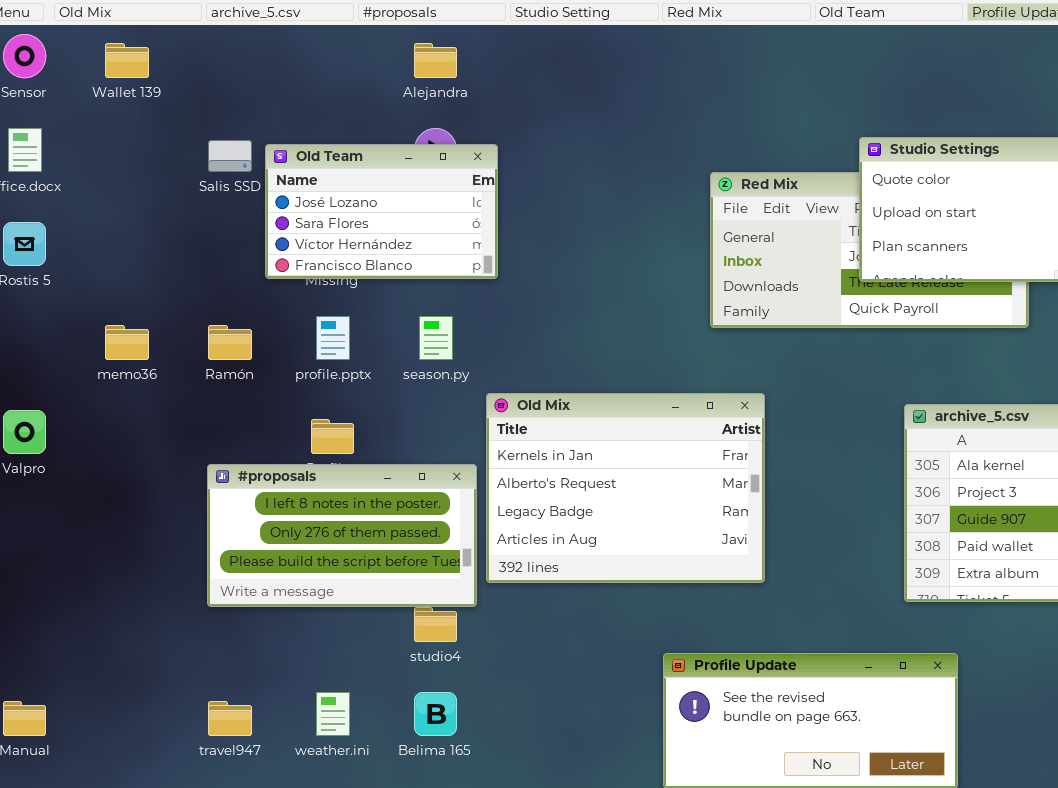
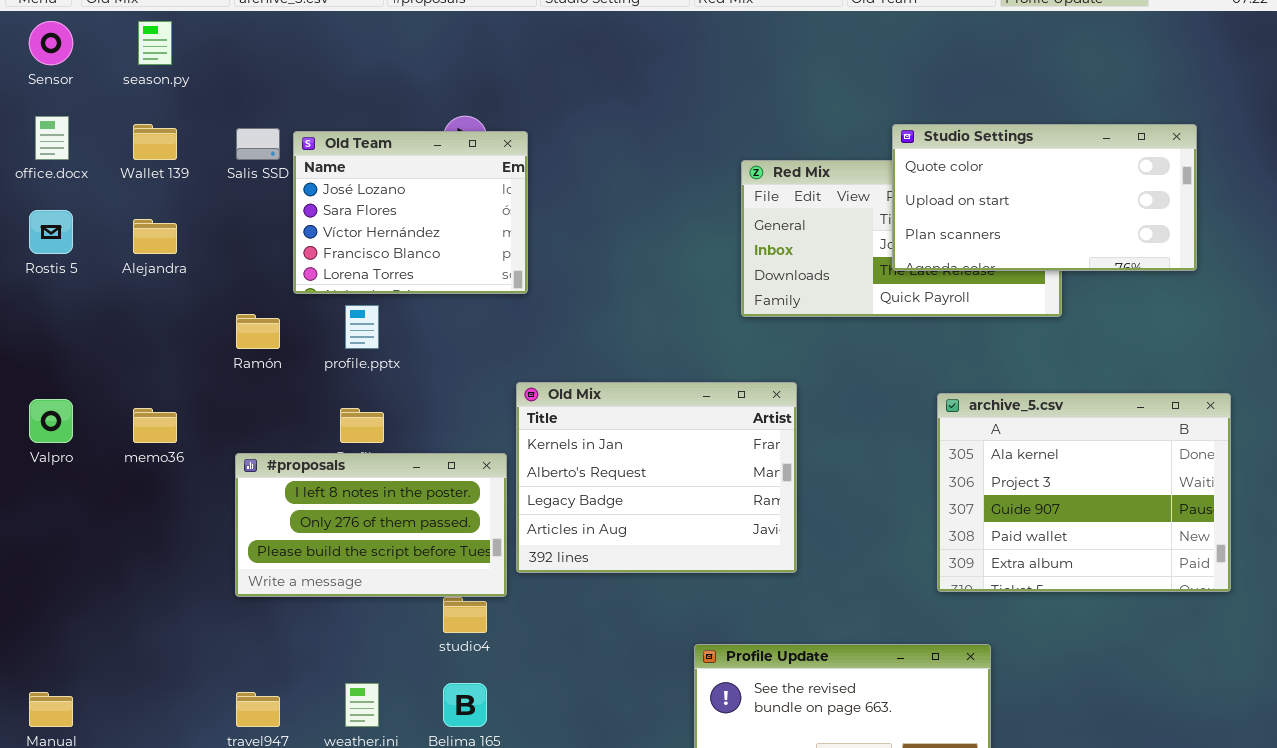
Wallet 139: [105,43,149,78] -> [133,124,177,160], moved
Alejandra: [414,43,457,78] -> [133,219,177,254], moved
Old Team: [265,144,498,279] -> [293,131,528,294], resized
season.py: [419,316,453,360] -> [138,21,172,65], moved
memo36: [105,325,149,360] -> [133,408,177,443], moved

